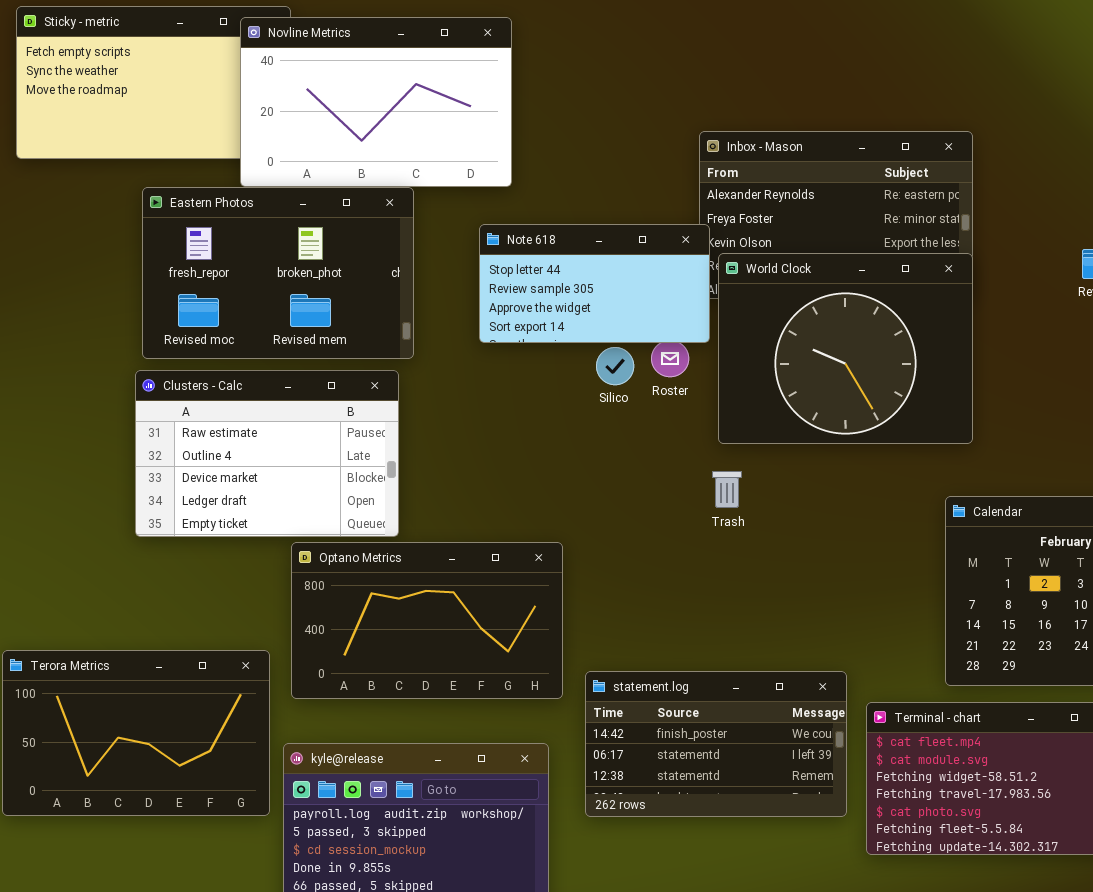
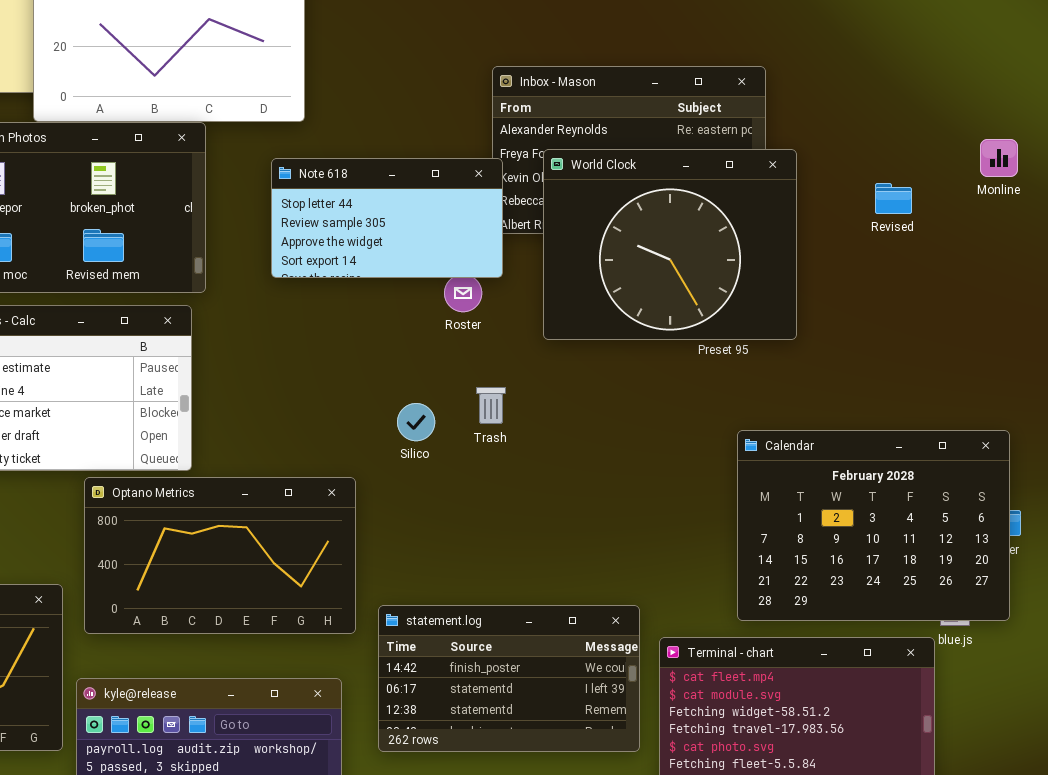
World Clock: [718,253,973,444] -> [543,149,797,340], moved
Silico: [596,347,634,385] -> [397,403,435,441], moved
Trash: [712,471,742,508] -> [476,387,506,424], moved

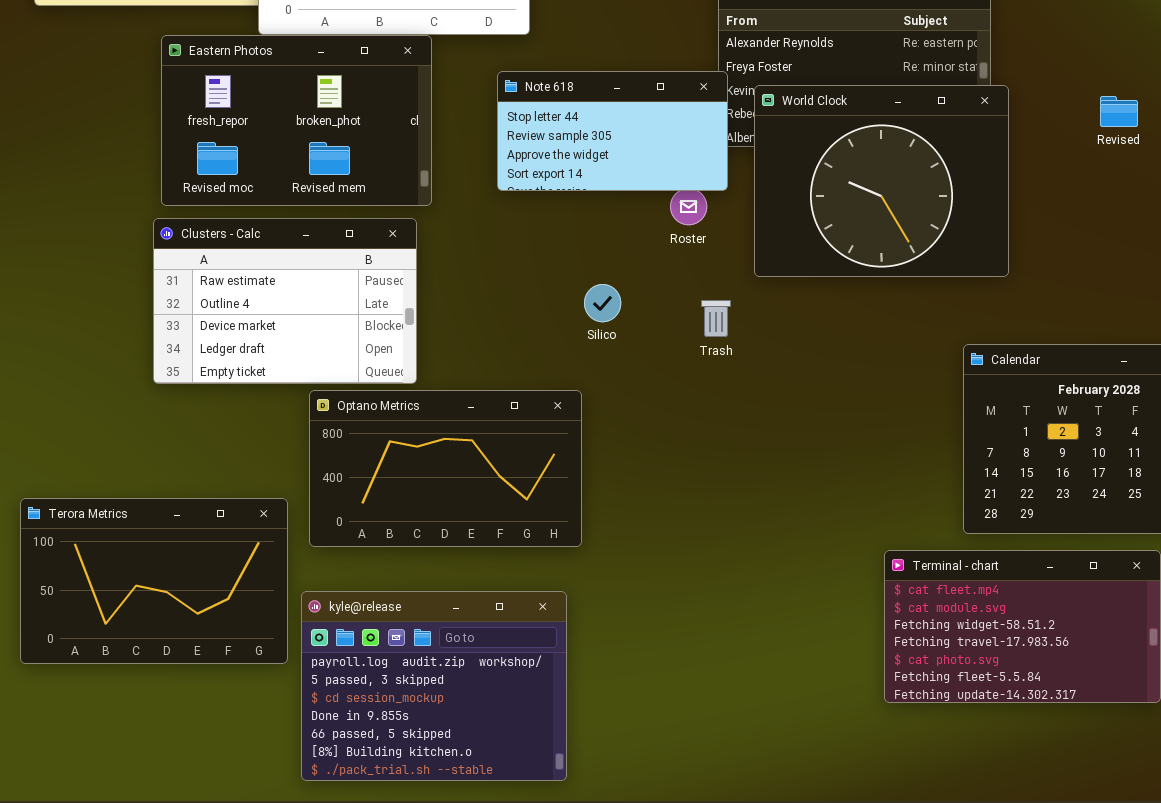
World Clock: [543,149,797,340] -> [754,85,1009,277], moved
Silico: [397,403,435,441] -> [584,284,621,322], moved
statement.log: [378,605,640,752] -> none, closed

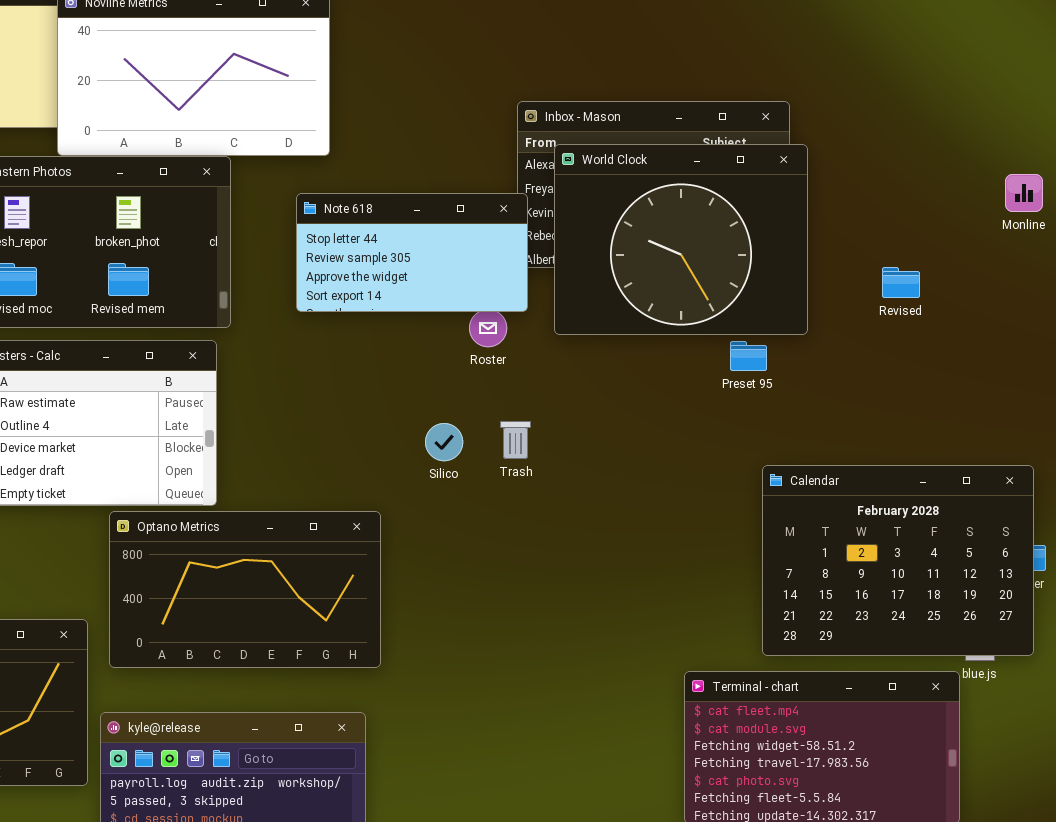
World Clock: [754,85,1009,277] -> [554,144,808,335], moved
Revised: [1100,96,1138,127] -> [882,267,920,298], moved
Silico: [584,284,621,322] -> [425,423,463,461], moved

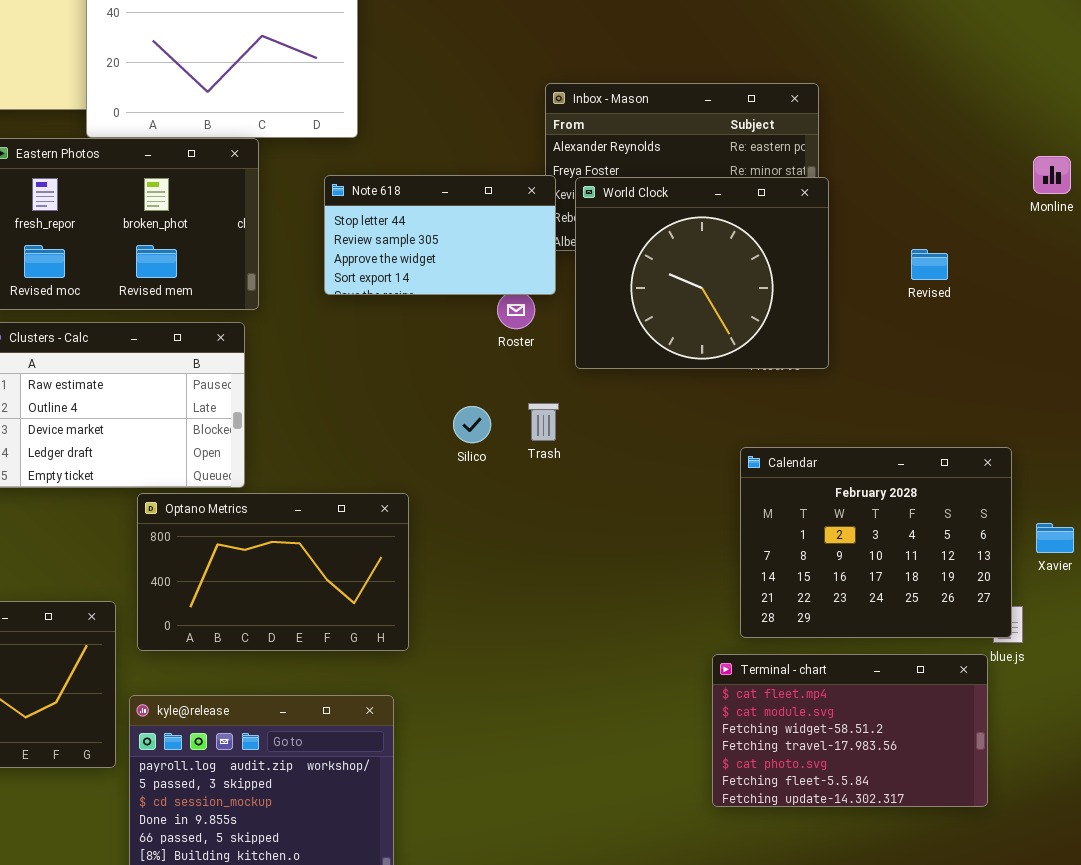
World Clock: [554,144,808,335] -> [575,177,829,369], moved
Calendar: [762,465,1034,656] -> [740,447,1012,638], moved

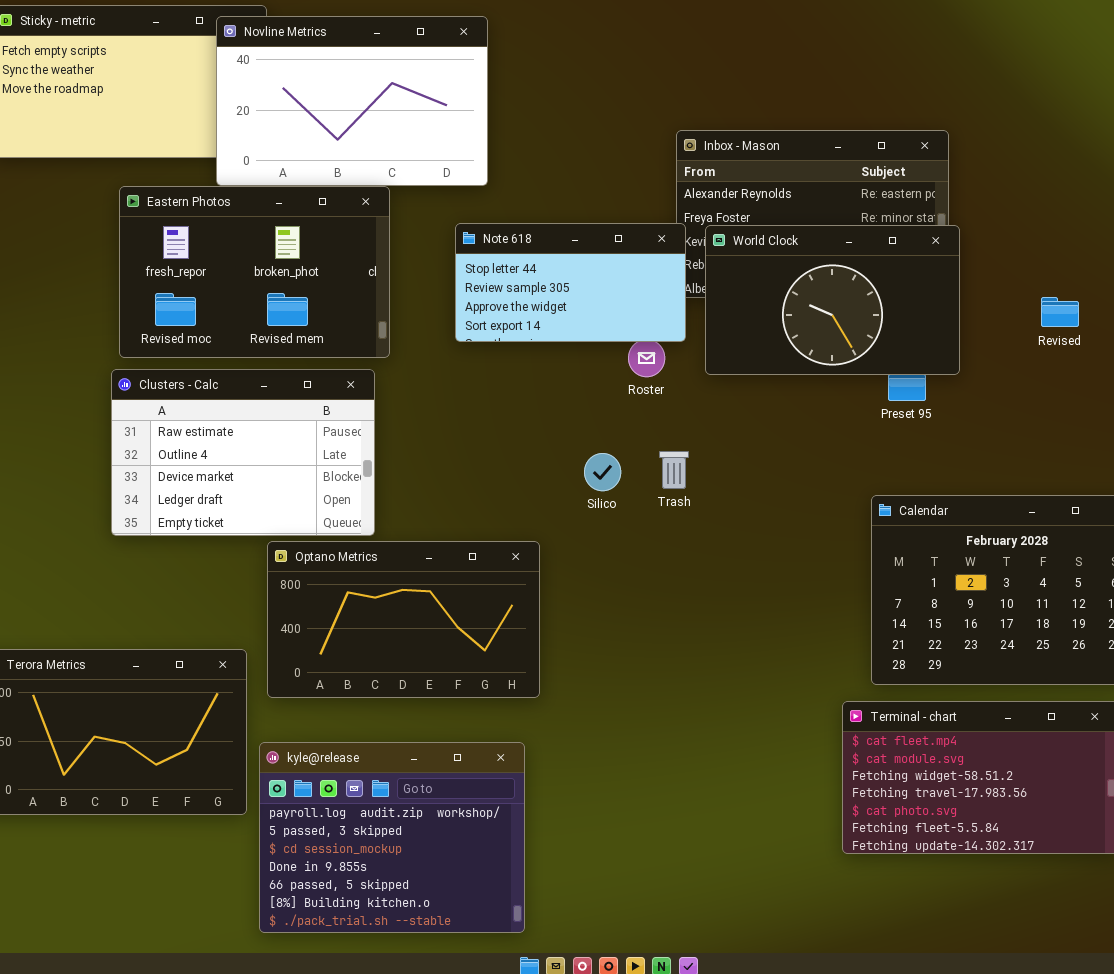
World Clock: [575,177,829,369] -> [705,225,960,375], resized

